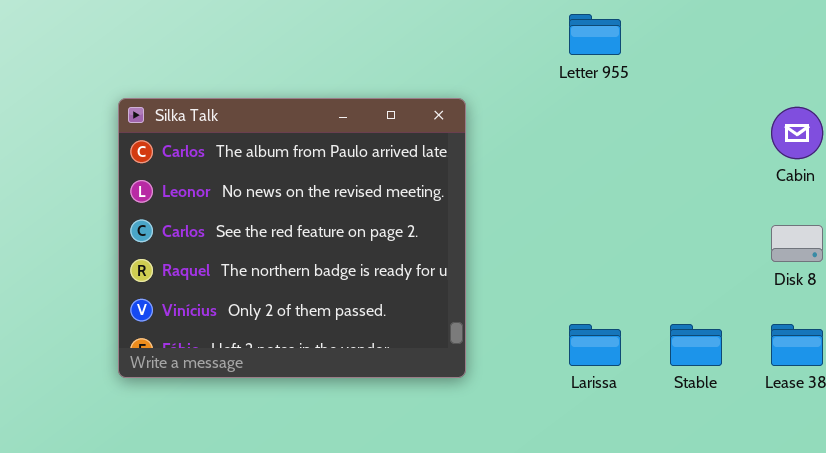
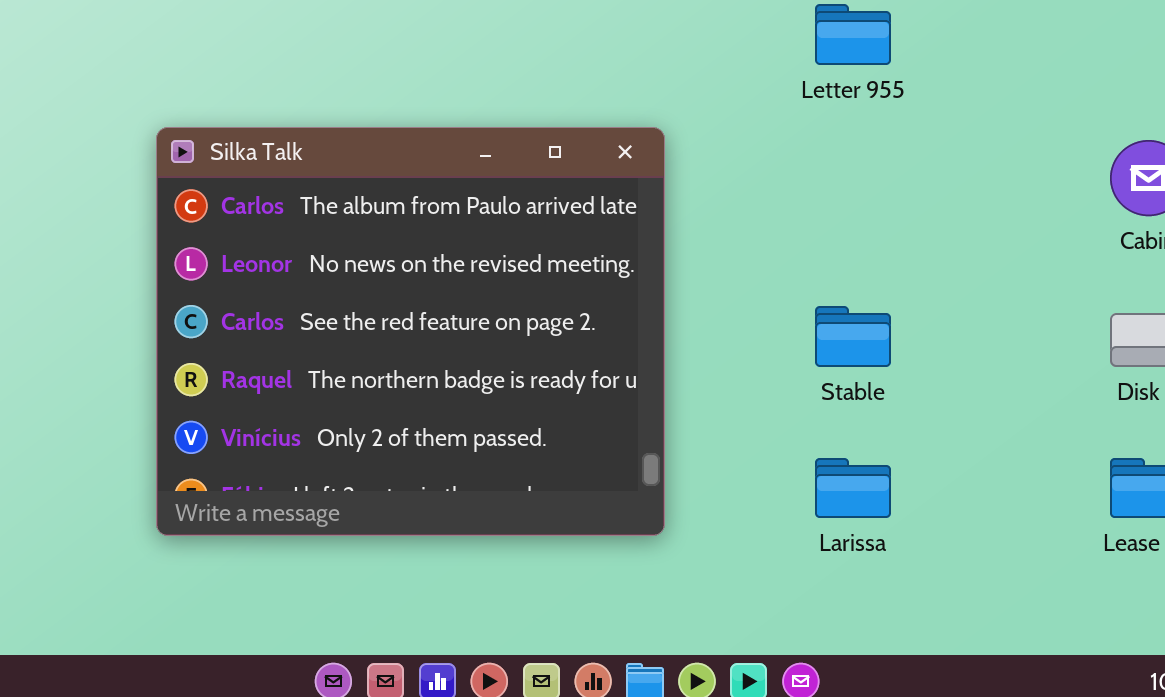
Stable: [670,324,722,366] -> [815,306,891,367], moved

